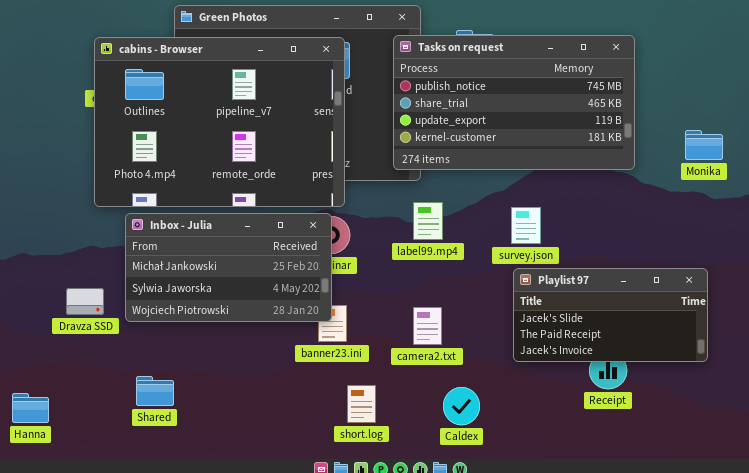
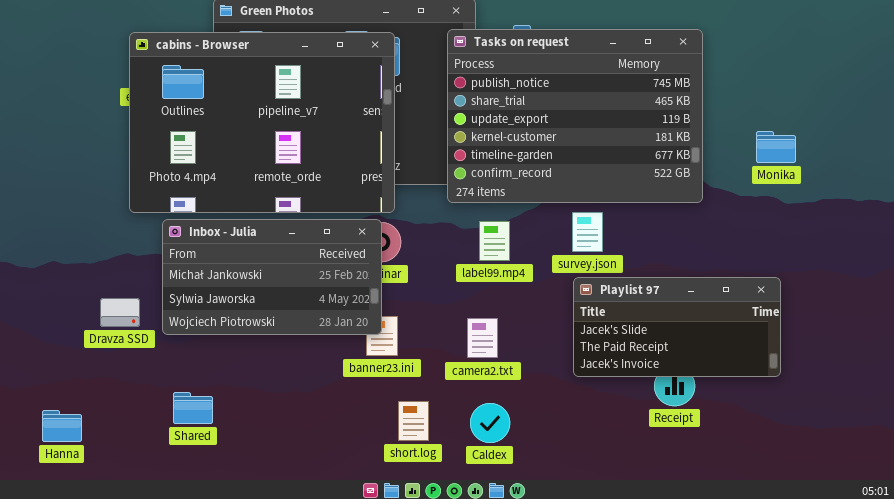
Tasks on request: [393,35,635,170] -> [447,29,703,203], resized
label99.mp4: [413,202,443,240] -> [479,221,510,261], moved
Caldex: [443,387,480,425] -> [470,403,510,443], moved

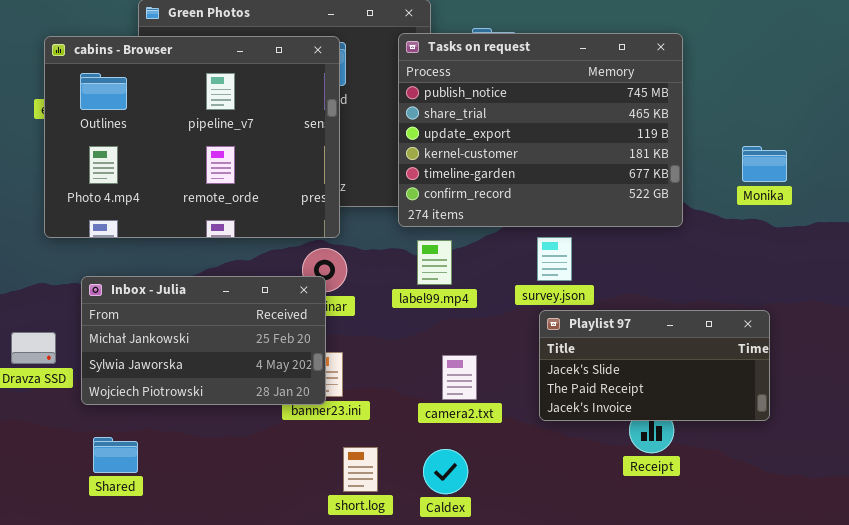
Inbox - Julia: [162,219,382,335] -> [81,276,326,405], moved
label99.mp4: [479,221,510,261] -> [417,240,452,285], moved
camera2.txt: [467,318,498,358] -> [442,355,477,400], moved

